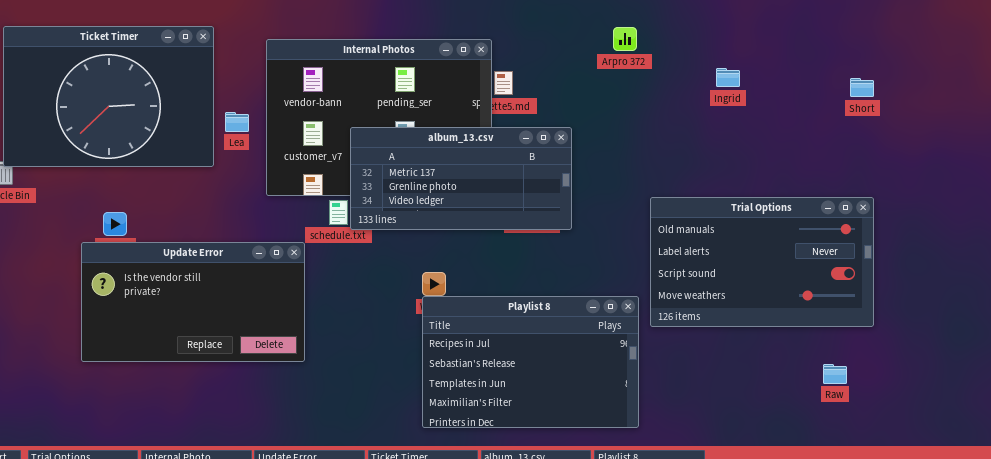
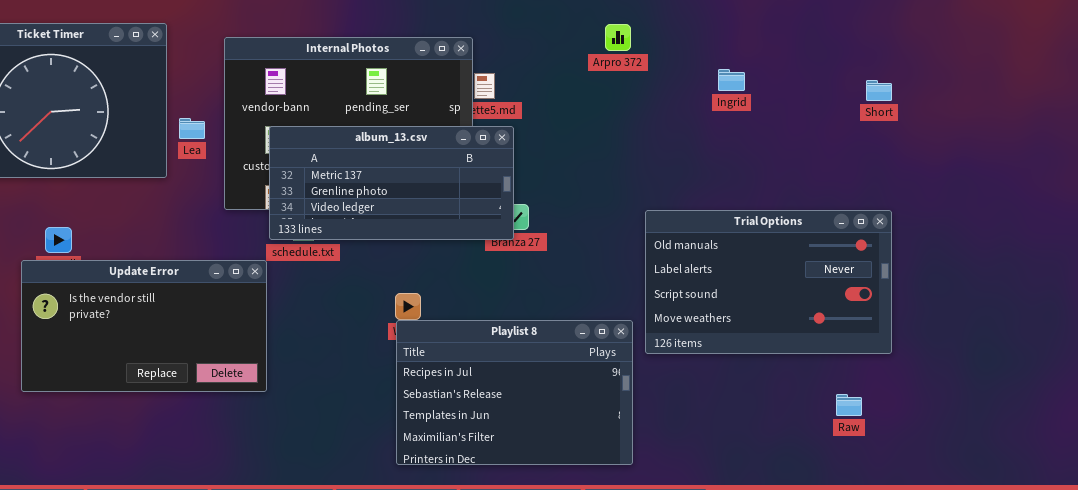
album_13.csv: [350,127,572,230] -> [269,126,514,240], moved

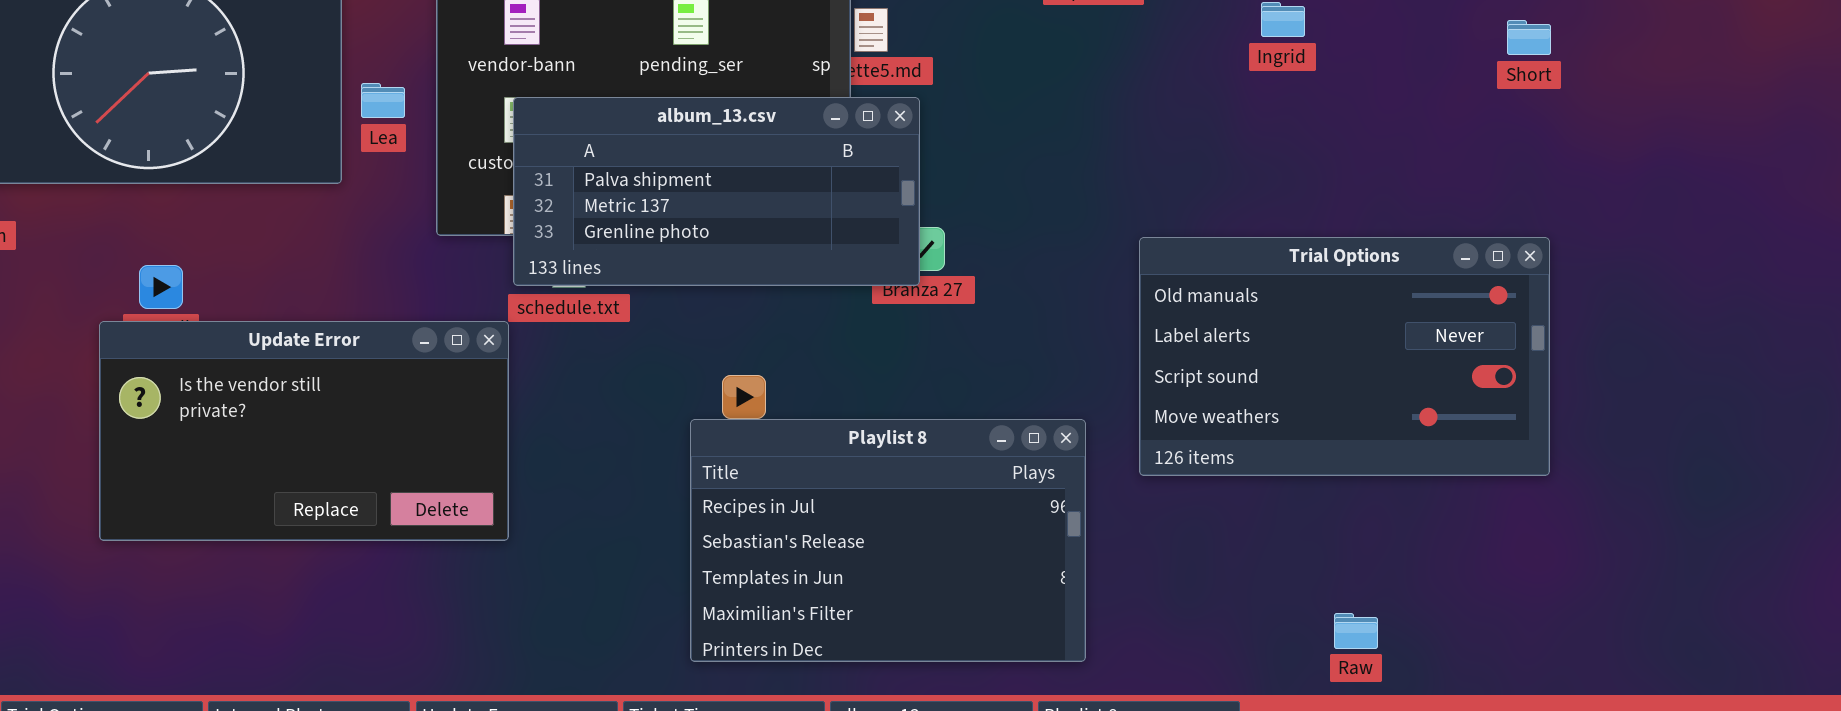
album_13.csv: [269,126,514,240] -> [513,97,920,286], scrolled up 1 row
Playlist 8: [396,320,633,465] -> [690,419,1086,662], moved
Raw: [836,394,862,416] -> [1334,613,1378,649], moved

